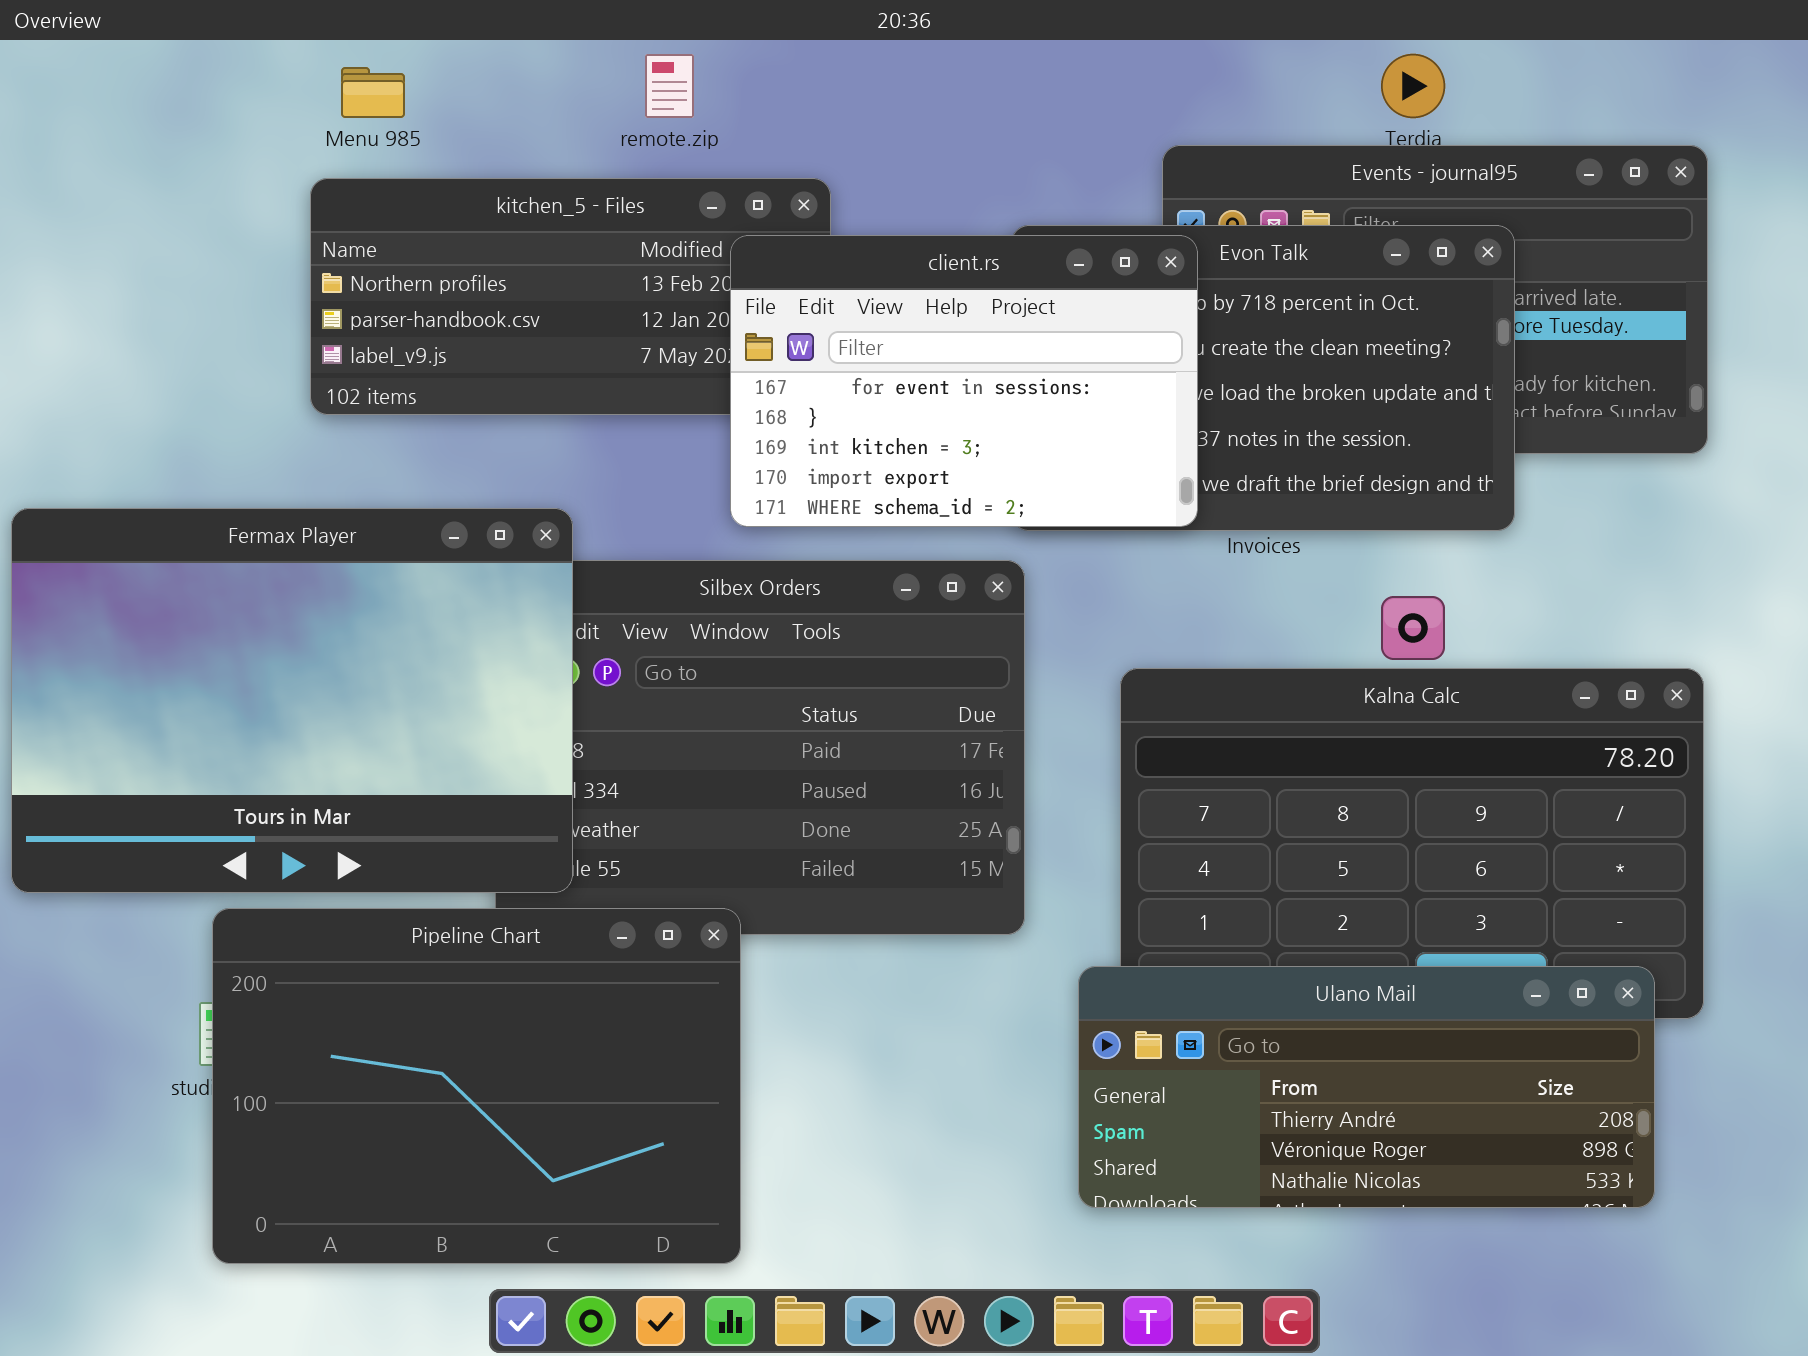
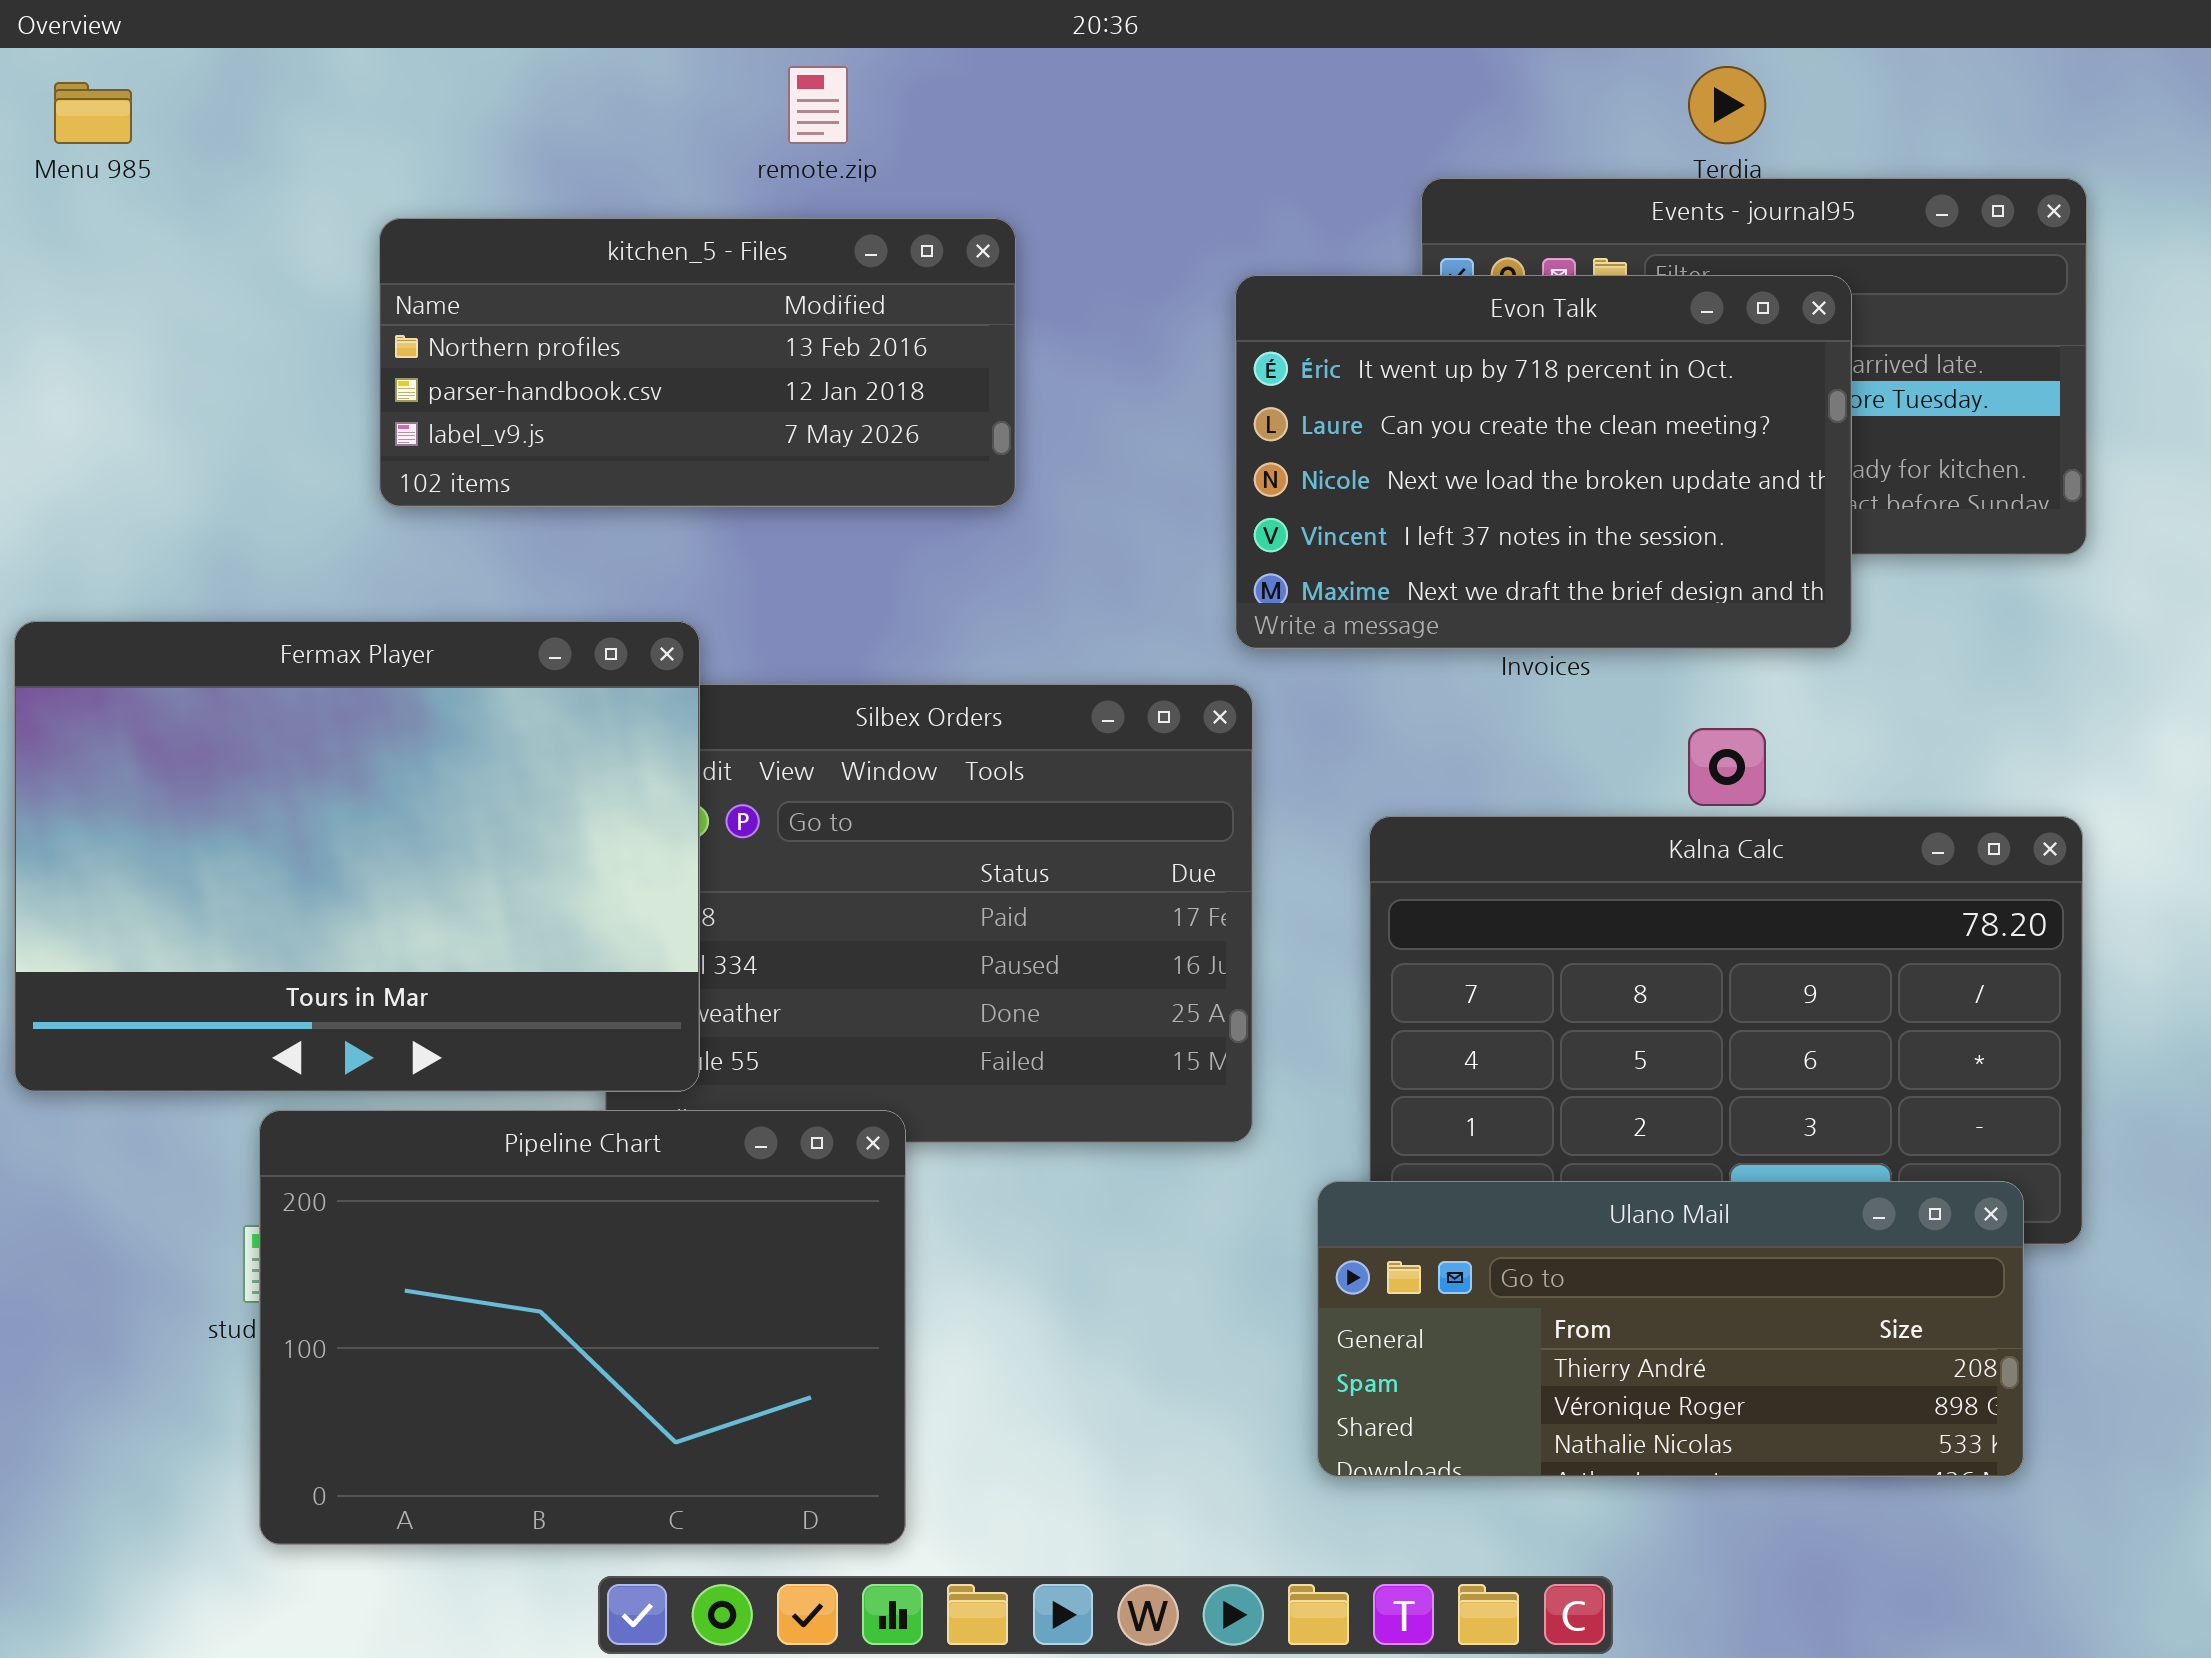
Menu 985: [341,67,405,118] -> [54,82,132,144], moved
client.rs: [730,235,1198,527] -> none, closed

